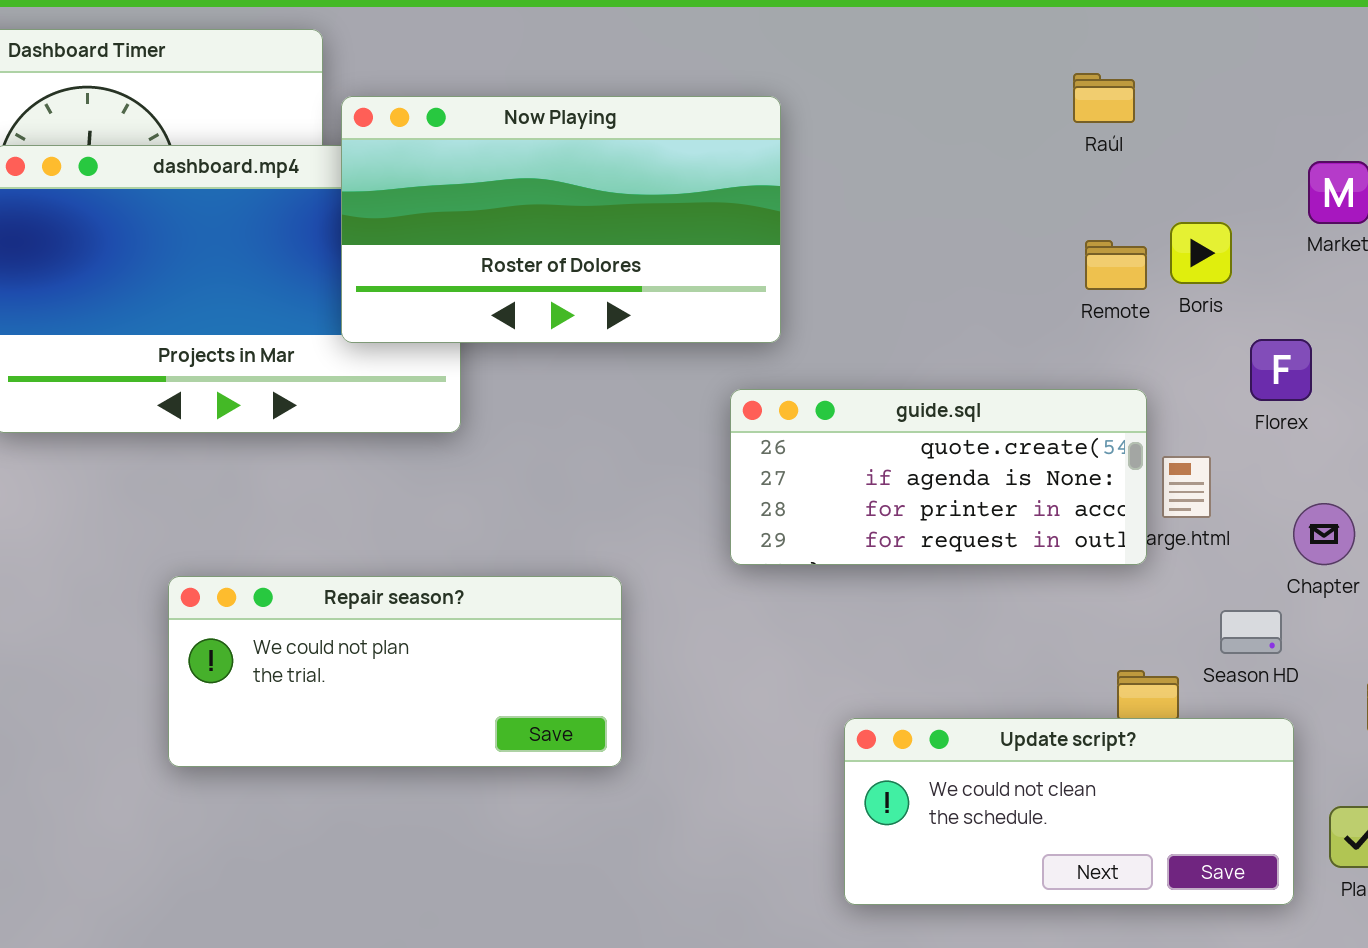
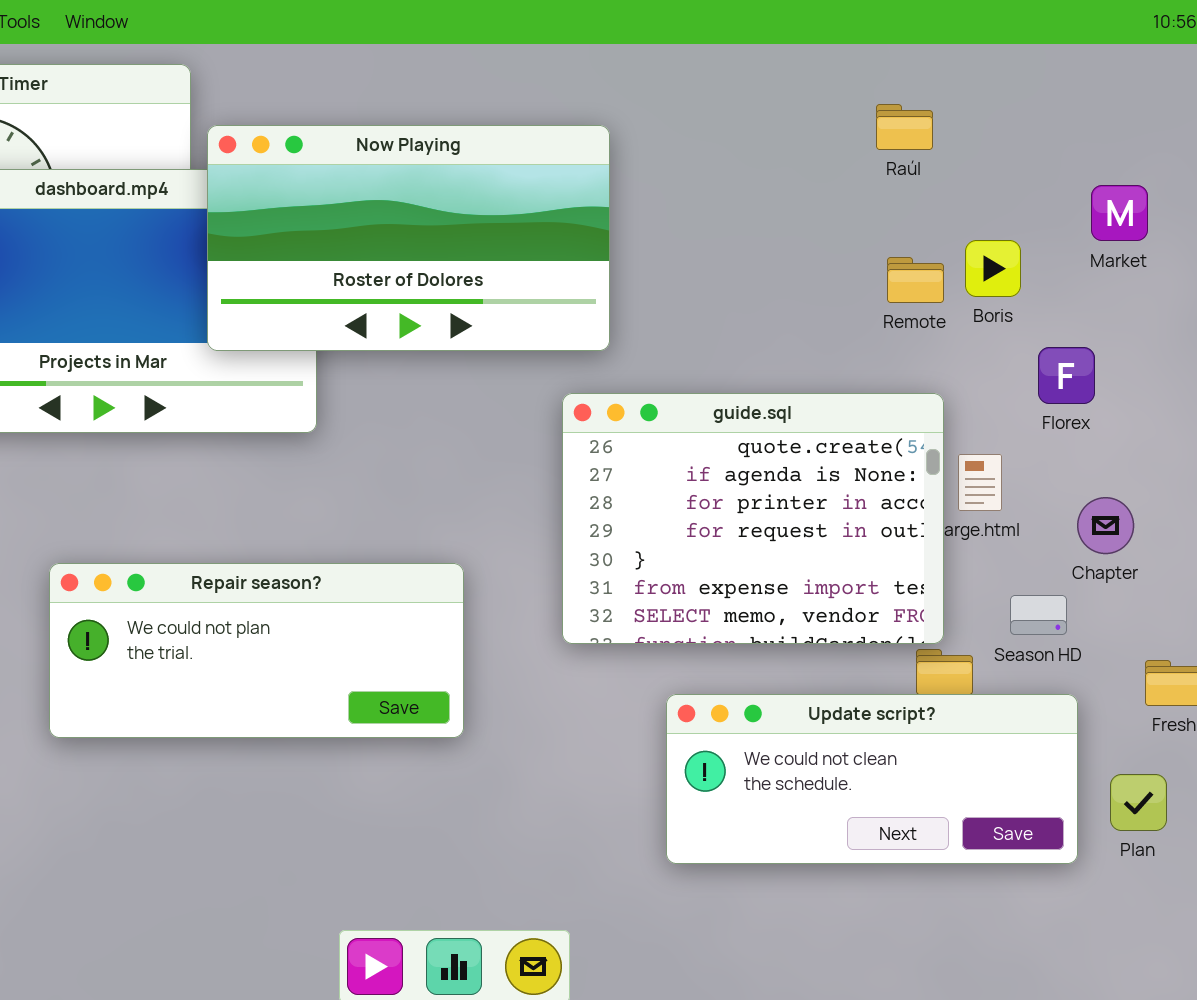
guide.sql: [730,389,1147,565] -> [562,393,944,644], resized

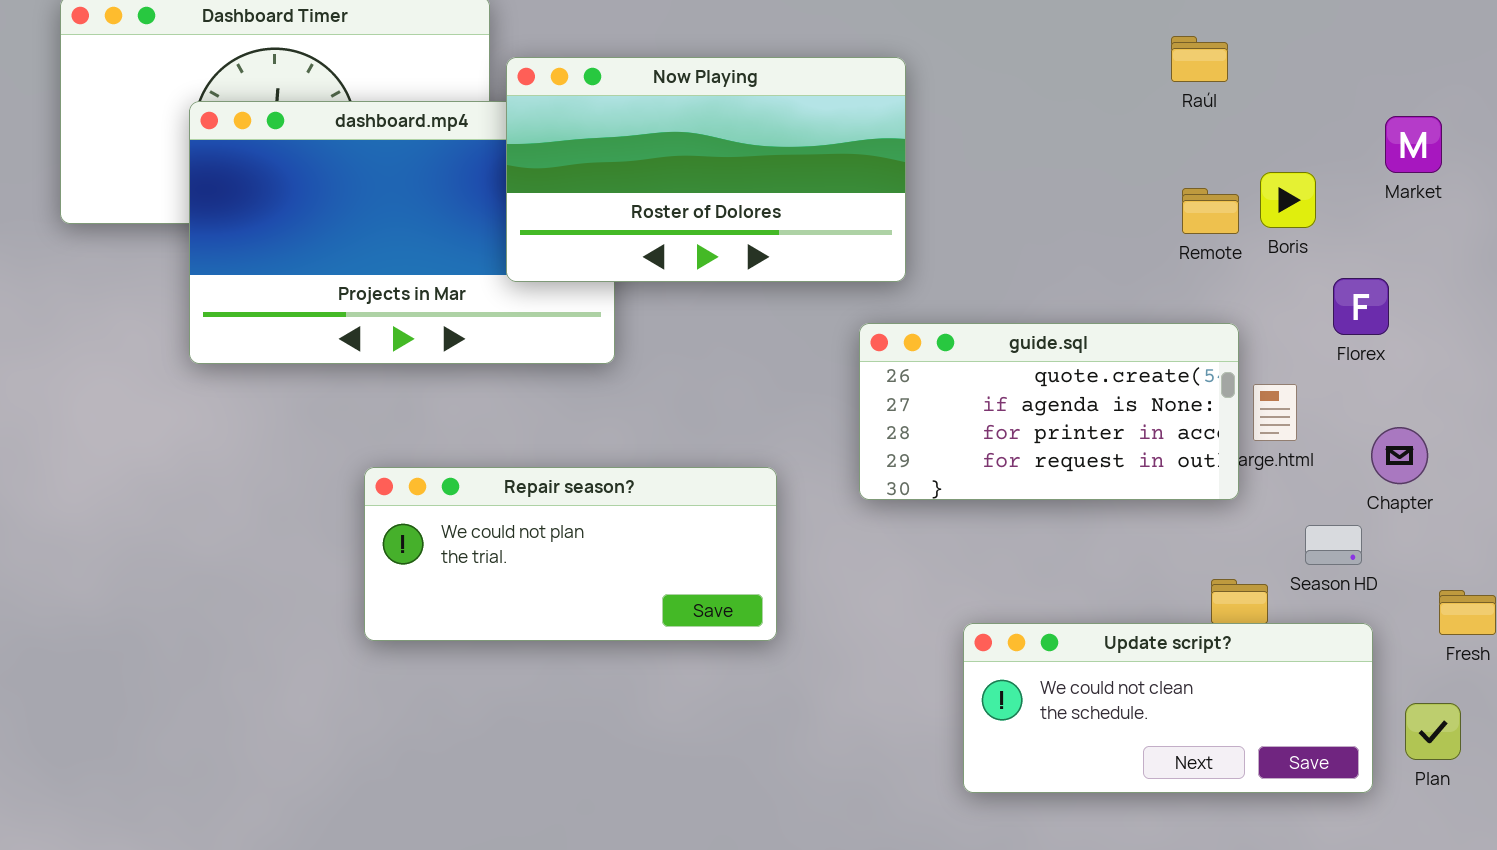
guide.sql: [562,393,944,644] -> [859,323,1239,500], resized
Repair season?: [49,563,464,738] -> [364,467,777,641], moved

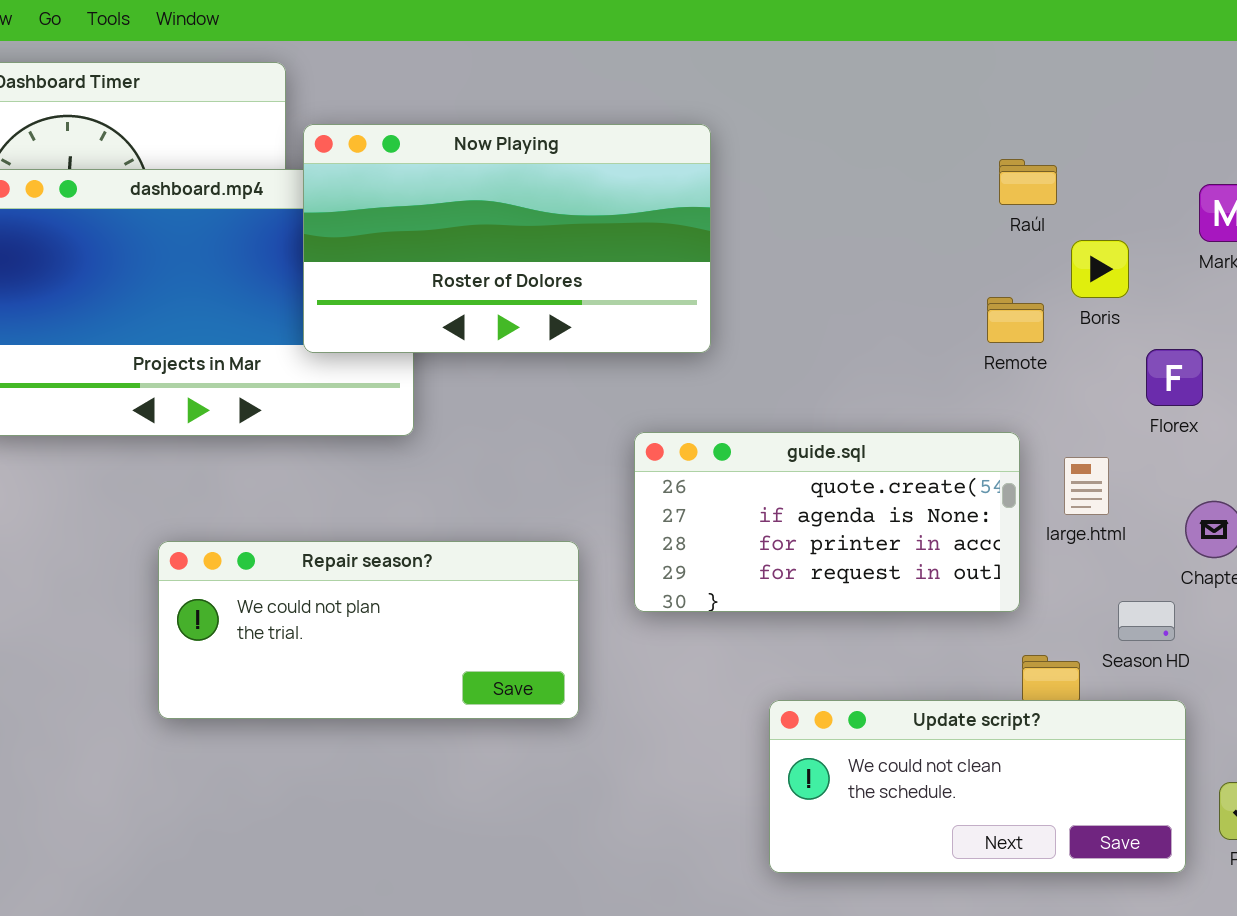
Raúl: [1171,36,1228,82] -> [999,159,1057,205], moved
Remote: [1182,188,1239,234] -> [987,297,1044,343], moved
guide.sql: [859,323,1239,500] -> [634,432,1020,612], moved

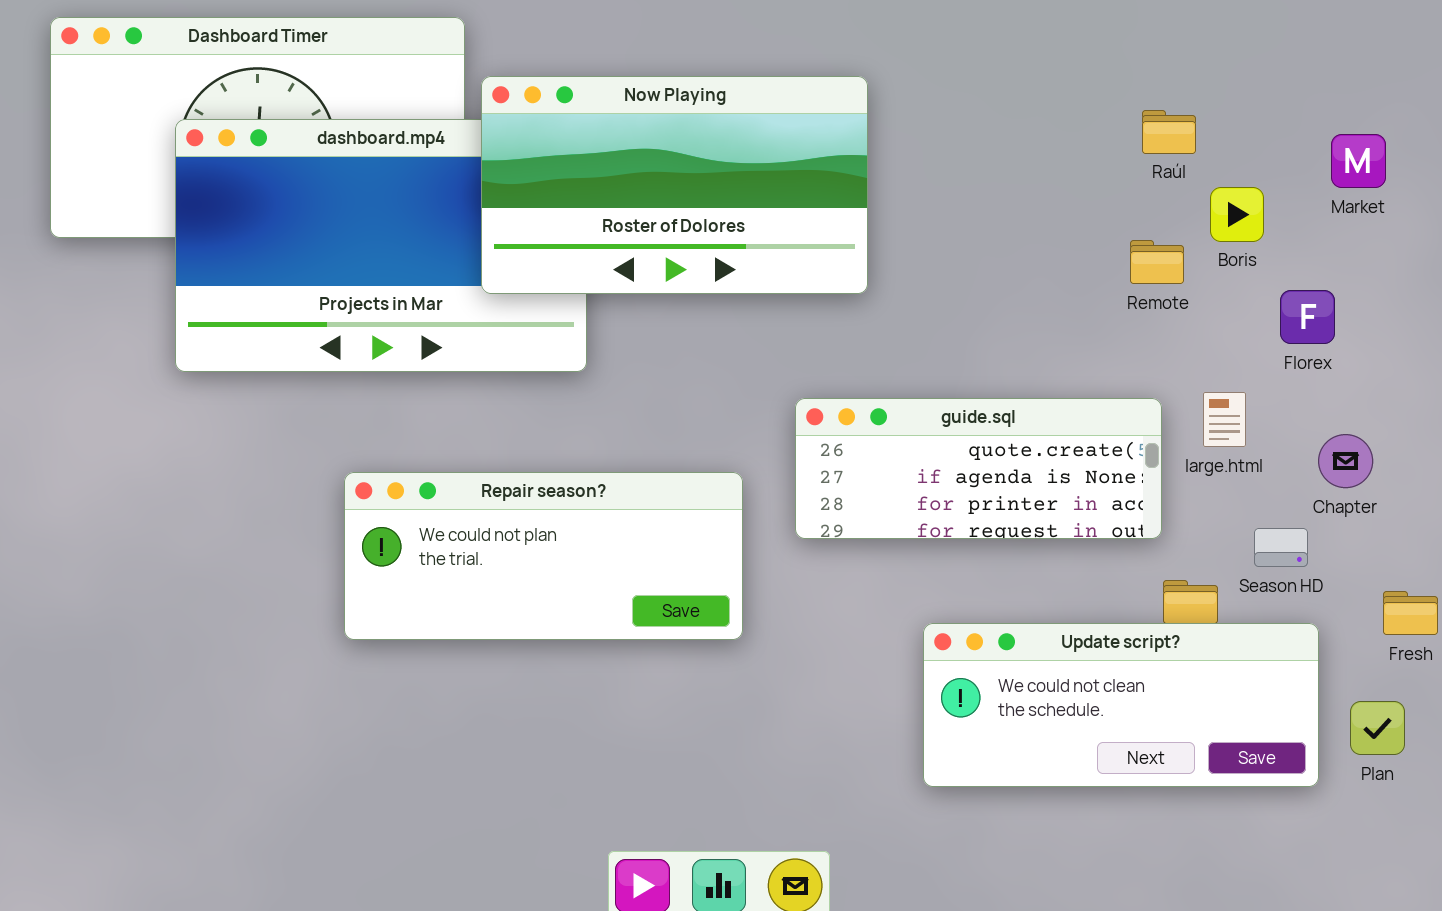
guide.sql: [634,432,1020,612] -> [795,398,1162,539], resized

